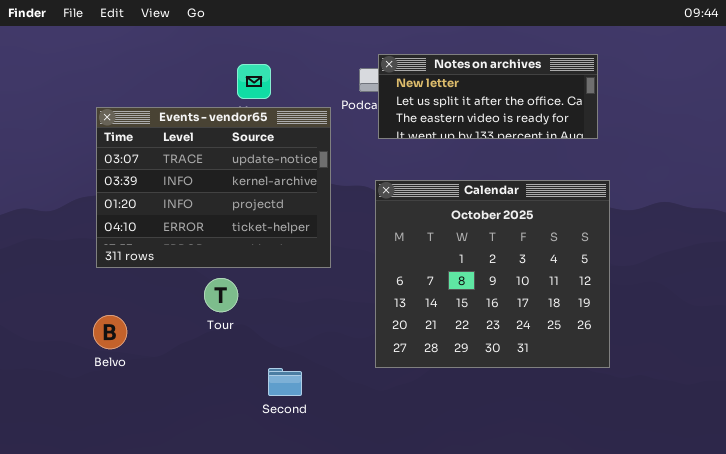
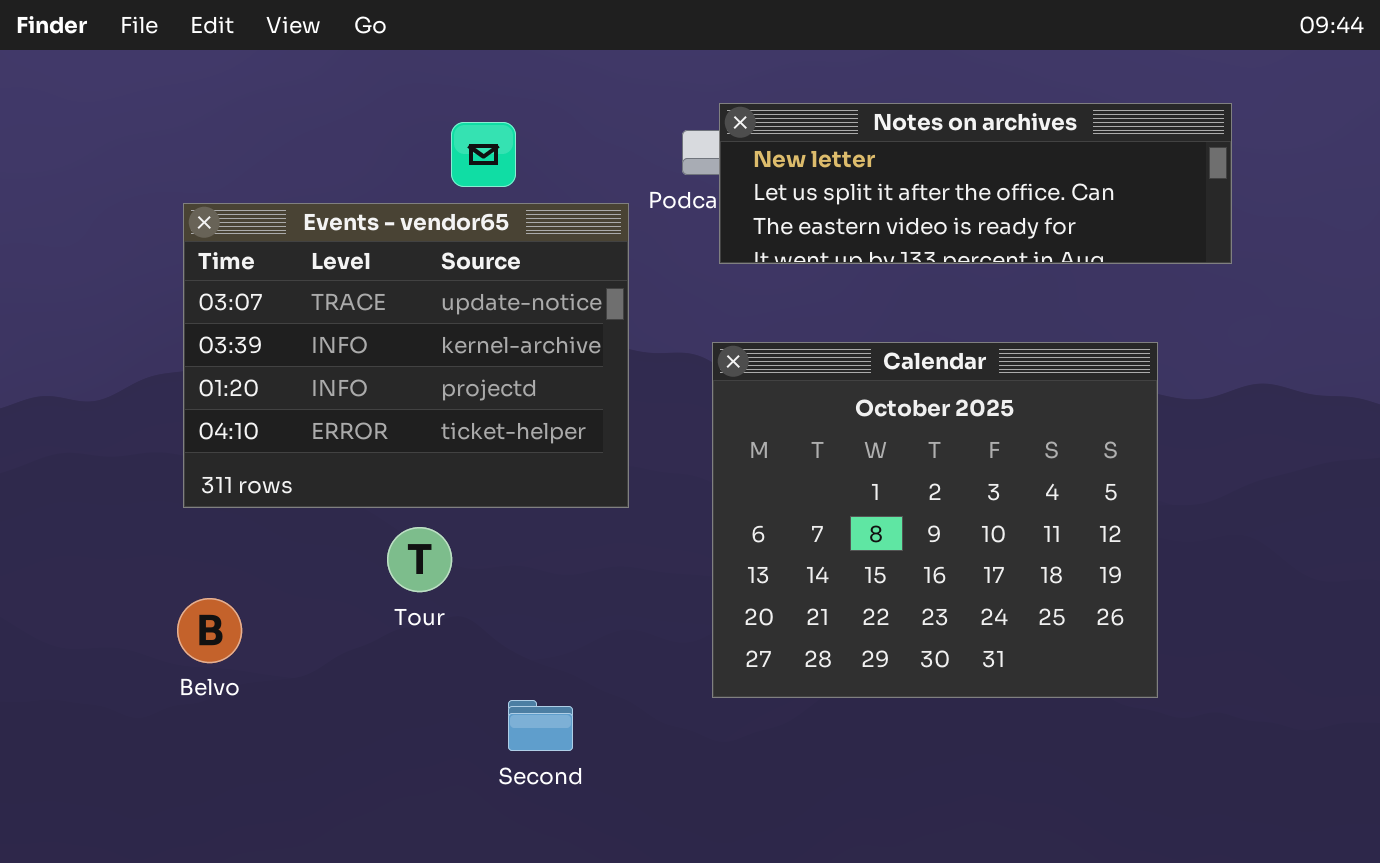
Notes on archives: [378,54,598,139] -> [719,103,1232,264], resized

